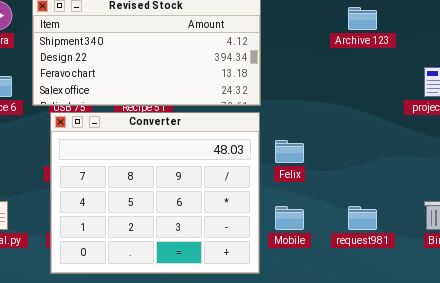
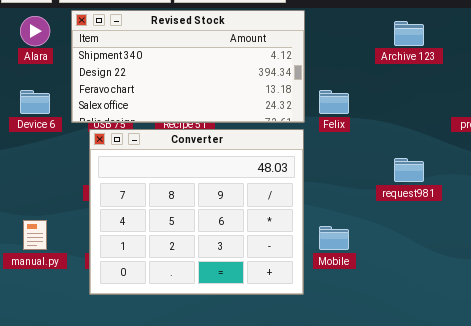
Felix: [275,140,304,163] -> [319,90,349,114], moved
request981: [348,206,377,230] -> [394,158,424,182], moved

